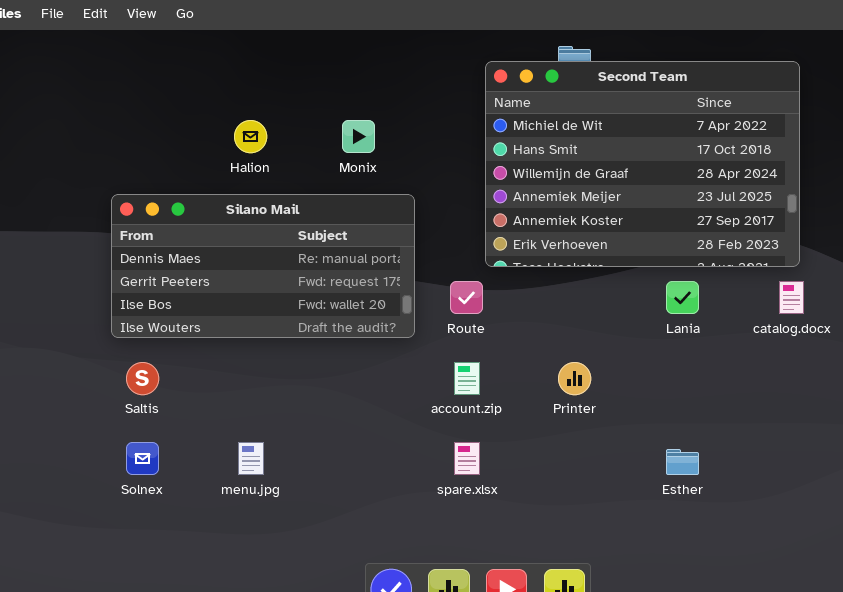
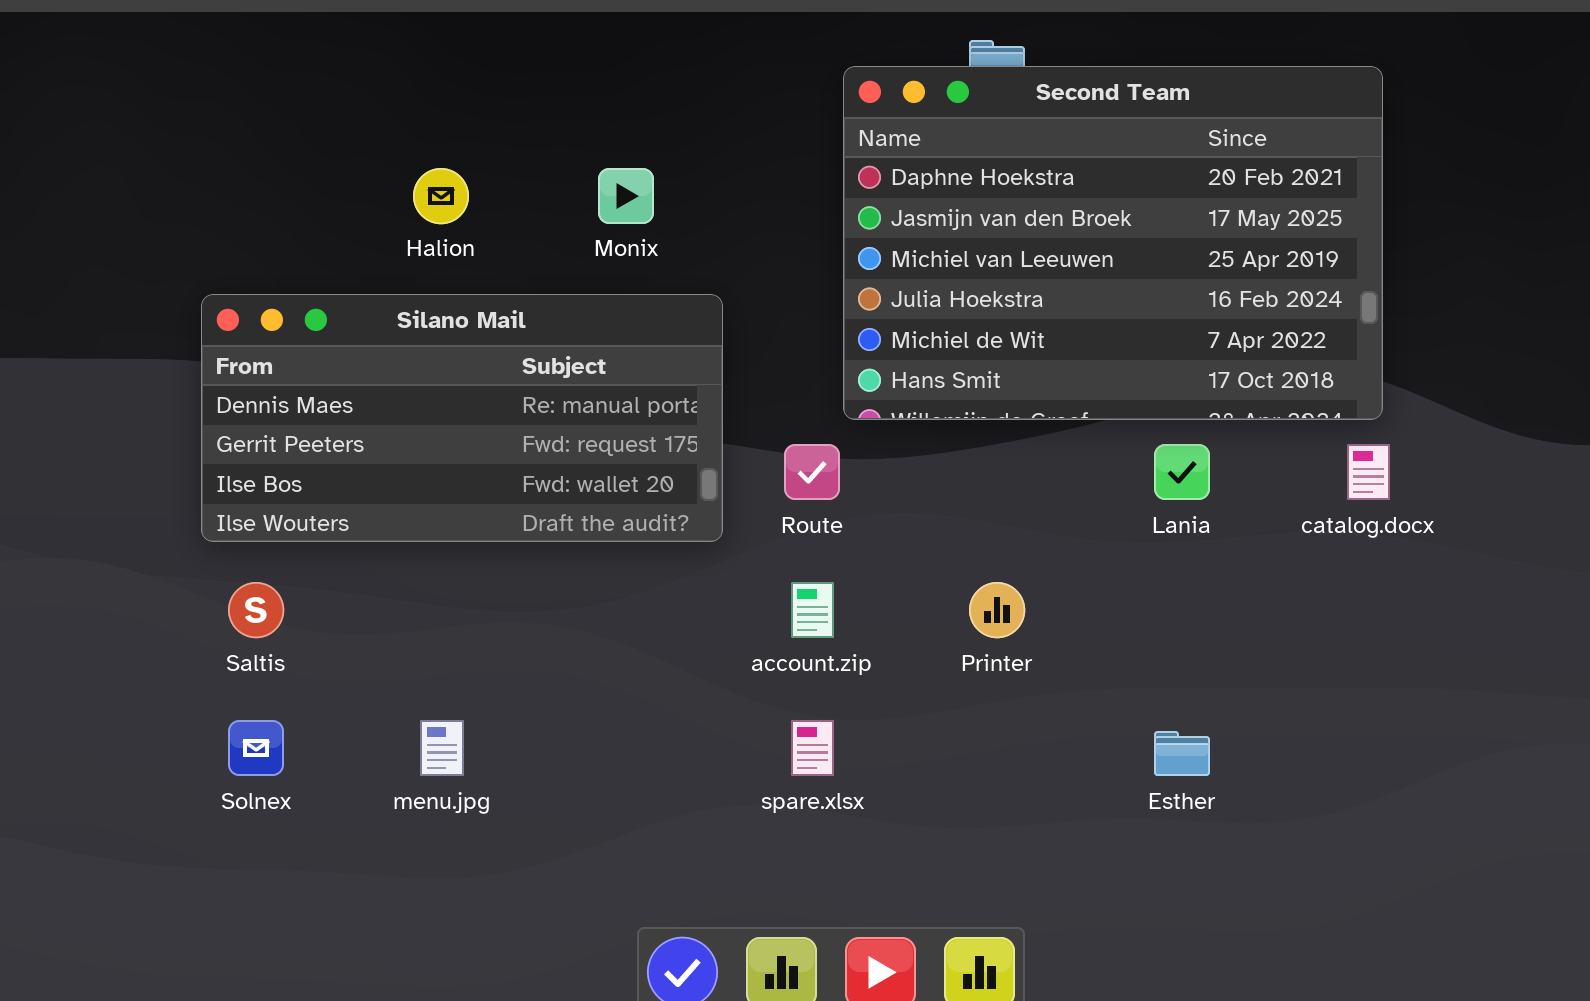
Second Team: [485,61,800,267] -> [843,66,1383,420], scrolled up 4 rows

